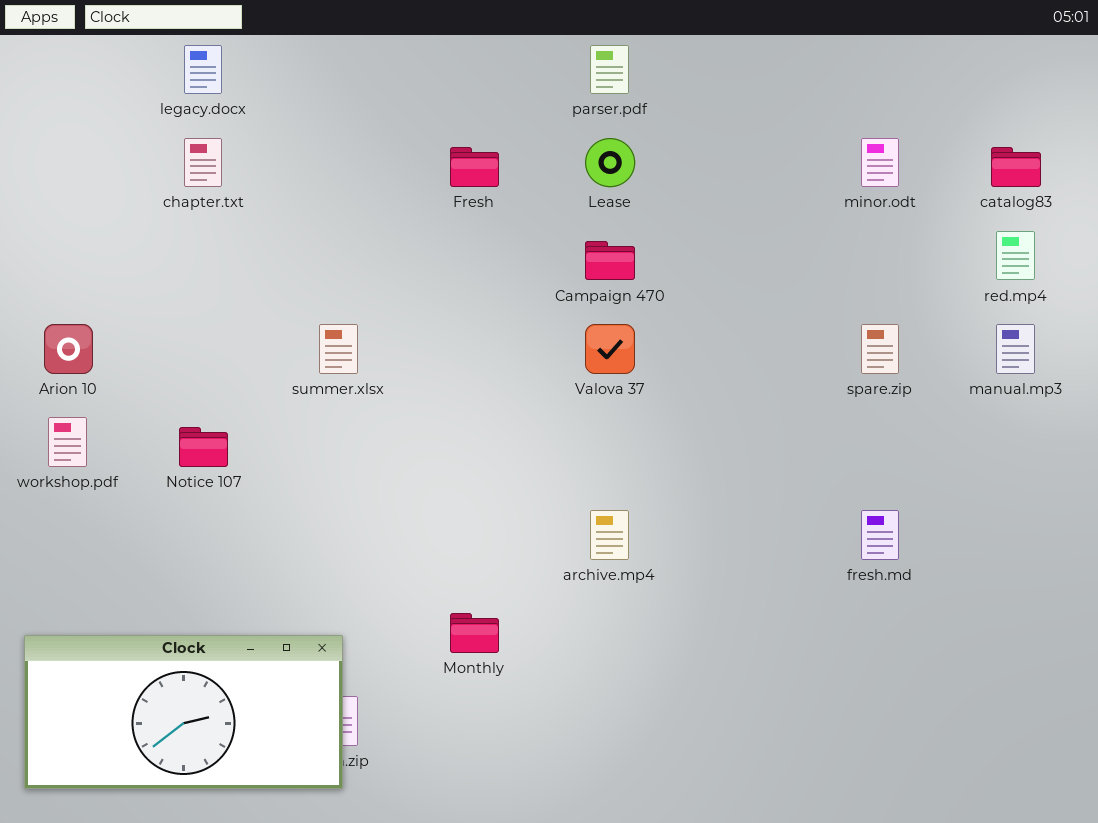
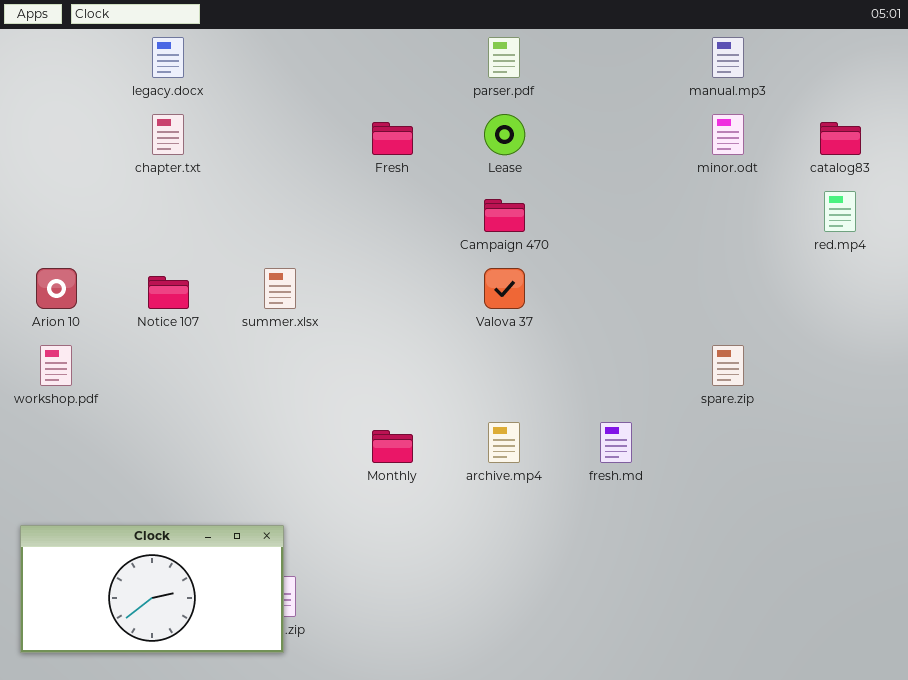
spare.zip: [861,324,899,374] -> [712,345,744,386], moved
manual.mp3: [996,324,1035,374] -> [712,37,744,78], moved
Notice 107: [179,427,228,467] -> [148,276,189,309], moved
fresh.md: [861,510,899,560] -> [600,422,632,463], moved
Monthly: [450,613,499,653] -> [372,430,413,463], moved

